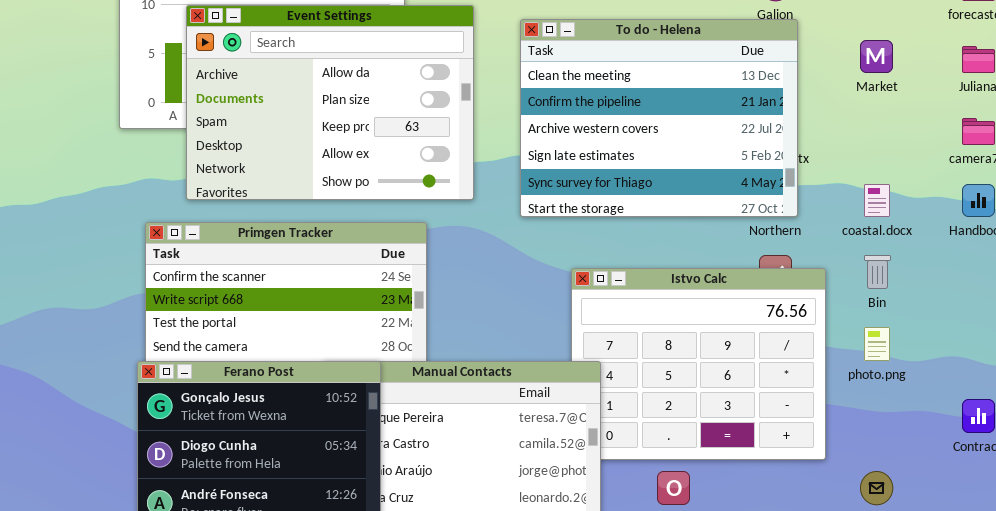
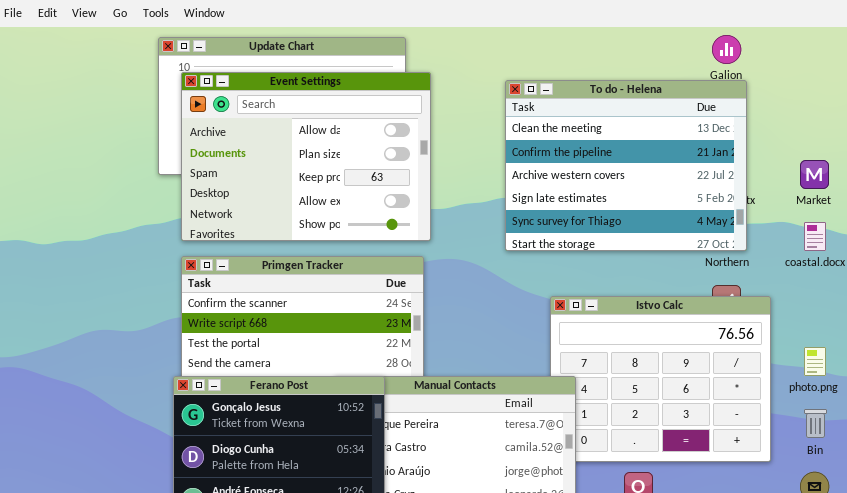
Event Settings: [186,5,474,200] -> [181,72,431,241], moved
Market: [860,40,893,73] -> [800,160,829,189], moved
Bin: [864,255,891,289] -> [804,409,827,438], moved

